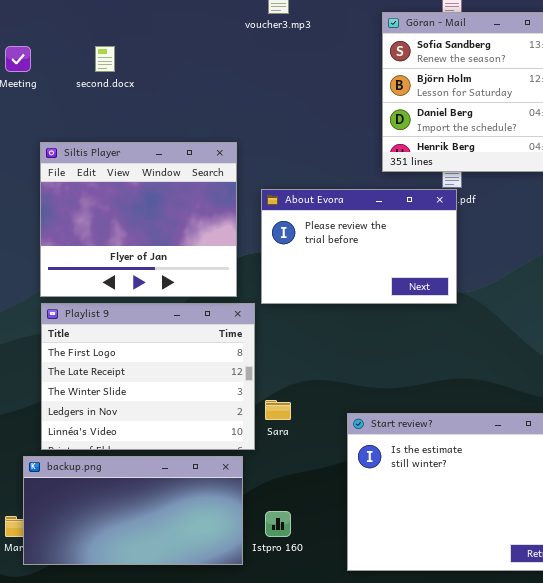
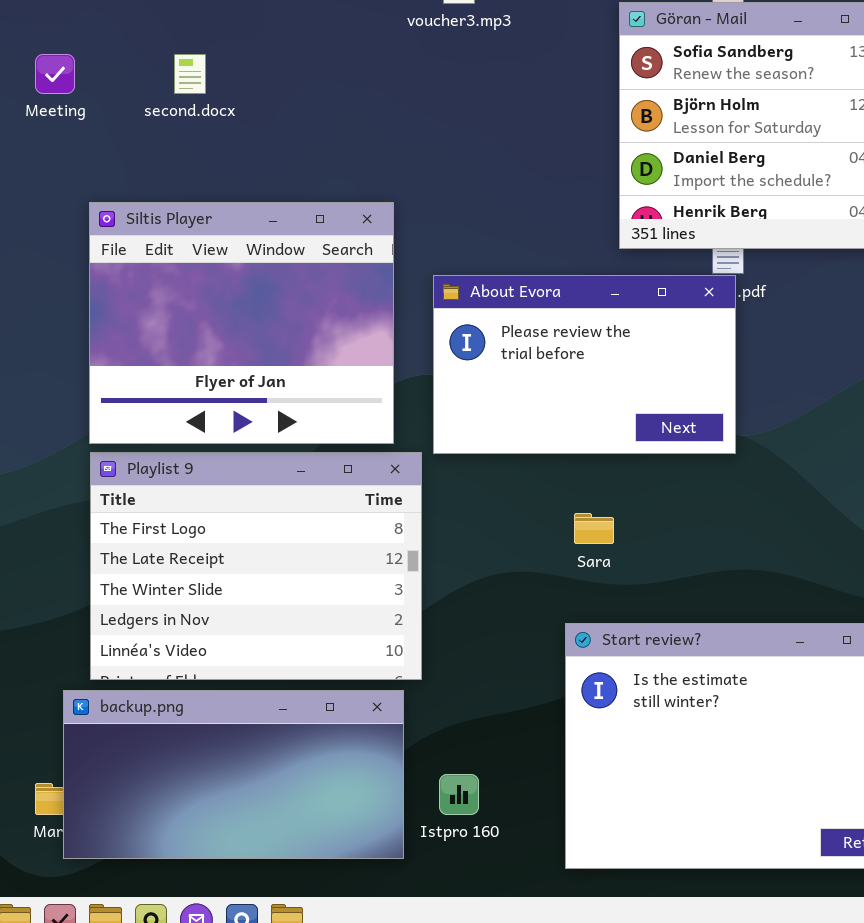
Sara: [265,400,291,420] -> [574,513,614,544], moved

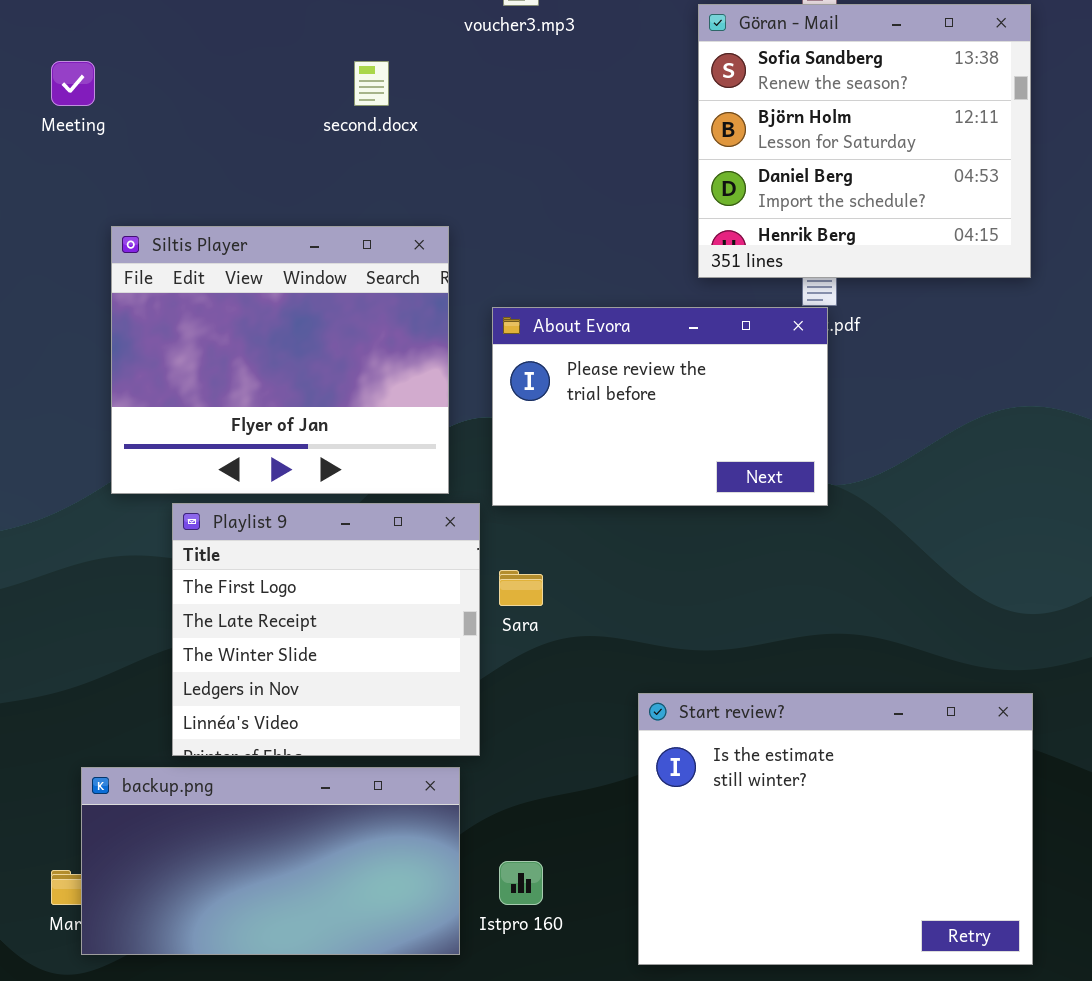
second.docx: [174,54,206,94] -> [354,61,389,106], moved
Playlist 9: [90,452,422,680] -> [172,503,480,756], resized
Sara: [574,513,614,544] -> [499,570,543,606], moved

